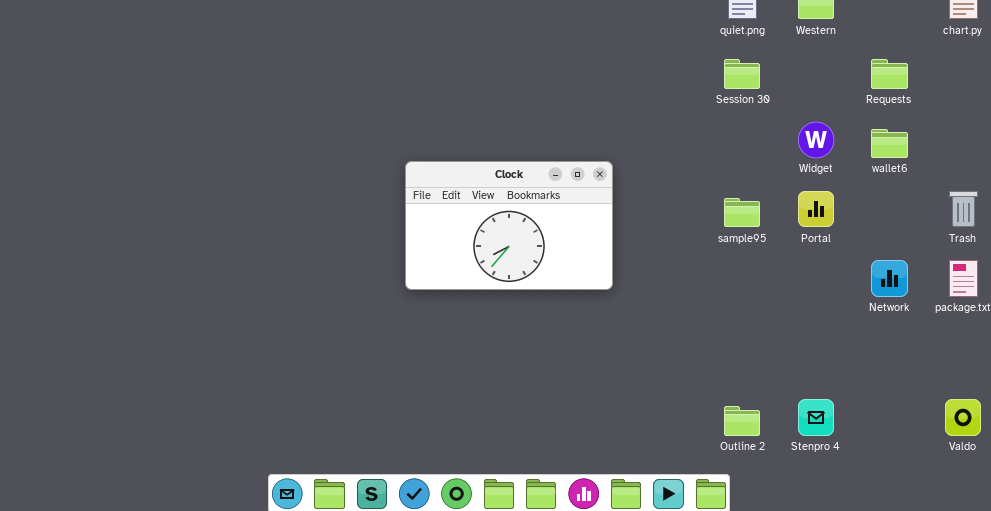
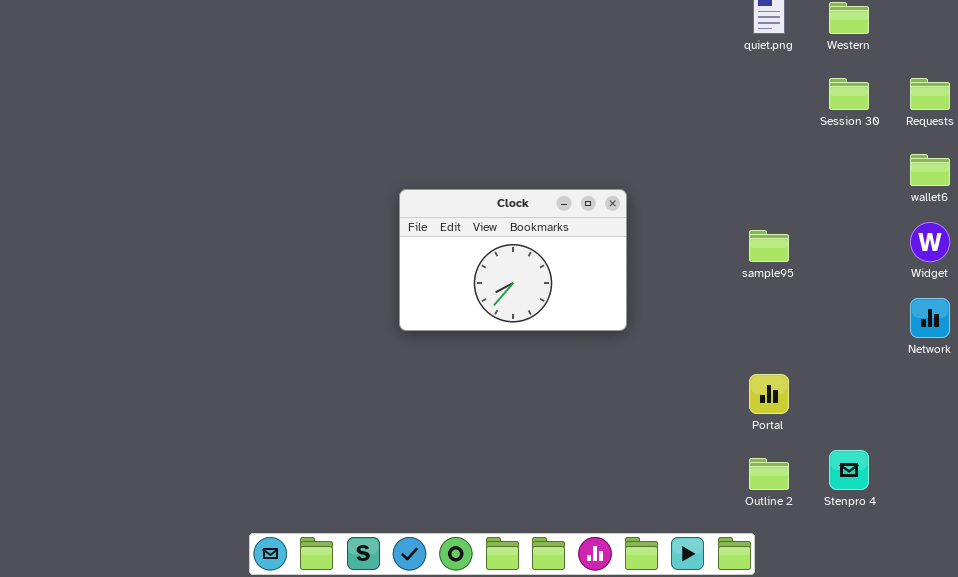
Session 30: [724,59,760,89] -> [829,78,869,110], moved
Widget: [798,122,834,158] -> [910,222,950,262], moved
Portal: [798,191,834,227] -> [749,374,789,414], moved

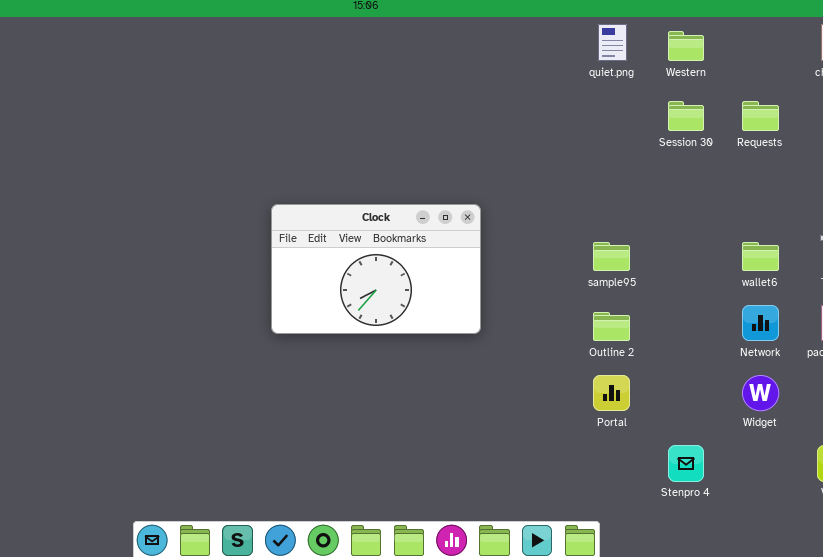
wallet6: [910,154,950,186] -> [742,242,779,271], moved
Widget: [910,222,950,262] -> [742,375,779,411], moved
Outline 2: [749,458,789,490] -> [593,312,630,341], moved

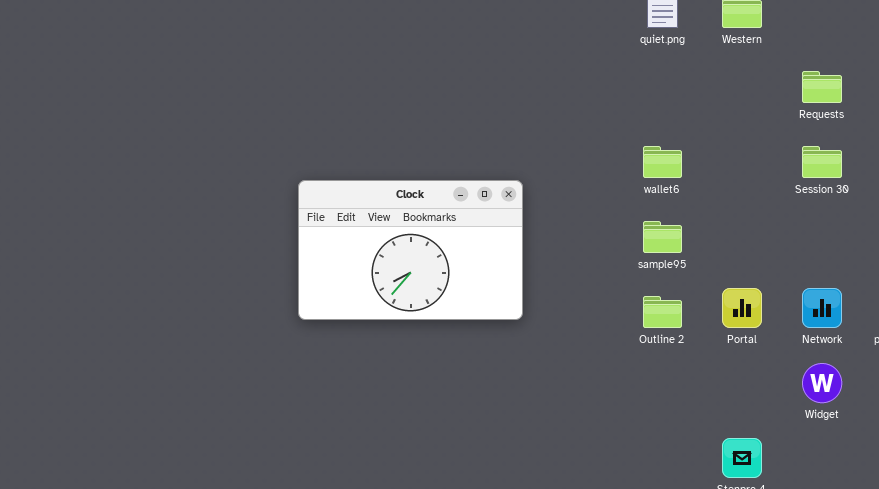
Session 30: [668,101,704,131] -> [802,146,842,178], moved
wallet6: [742,242,779,271] -> [643,146,682,178], moved
Portal: [593,375,630,411] -> [722,288,762,328], moved

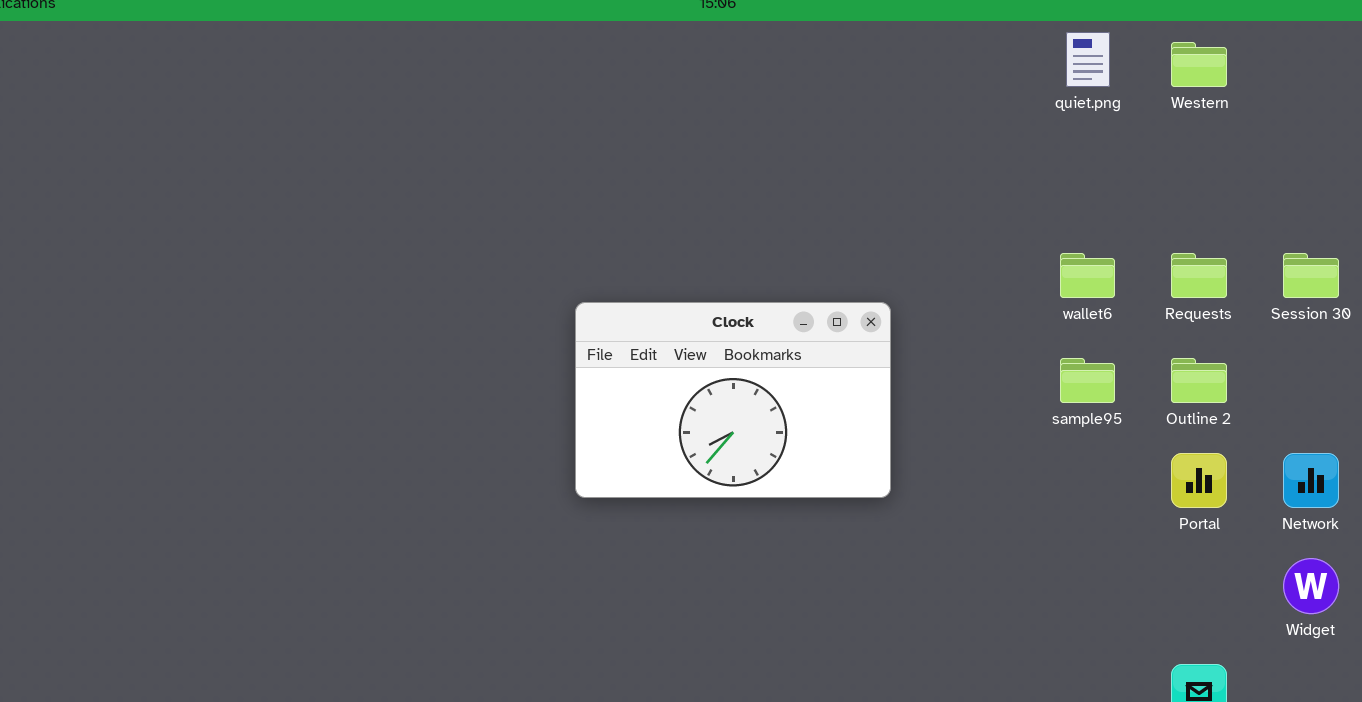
Requests: [802,71,842,103] -> [1171,253,1227,298], moved
Outline 2: [643,296,682,328] -> [1171,358,1227,403], moved

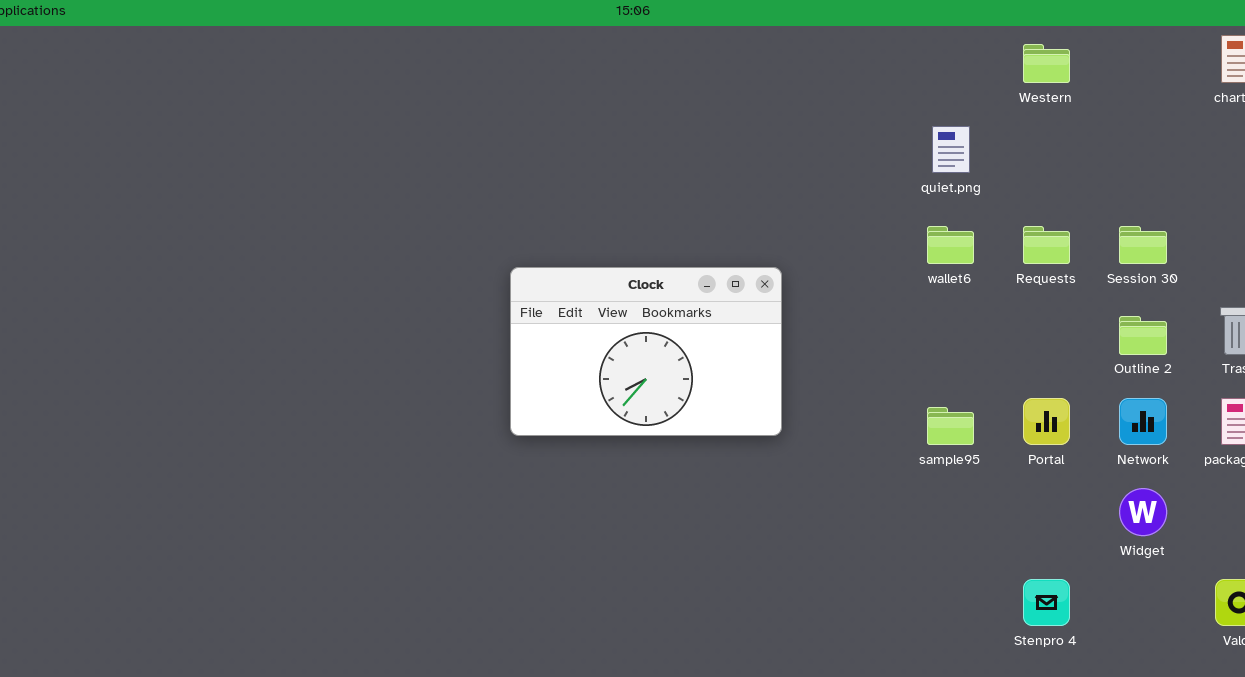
quiet.png: [1066,32,1110,87] -> [932,126,970,173], moved
sample95: [1060,358,1115,403] -> [927,407,974,445], moved
Outline 2: [1171,358,1227,403] -> [1119,316,1167,355], moved

